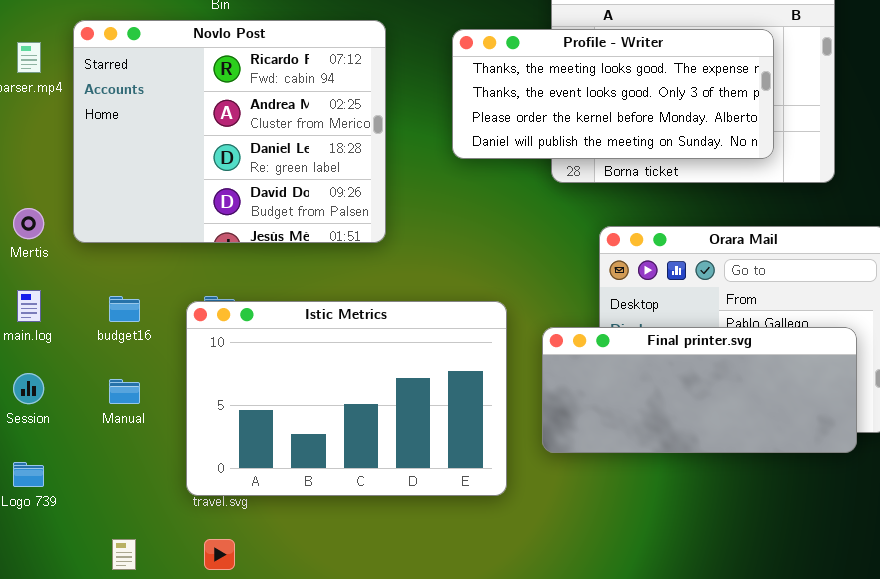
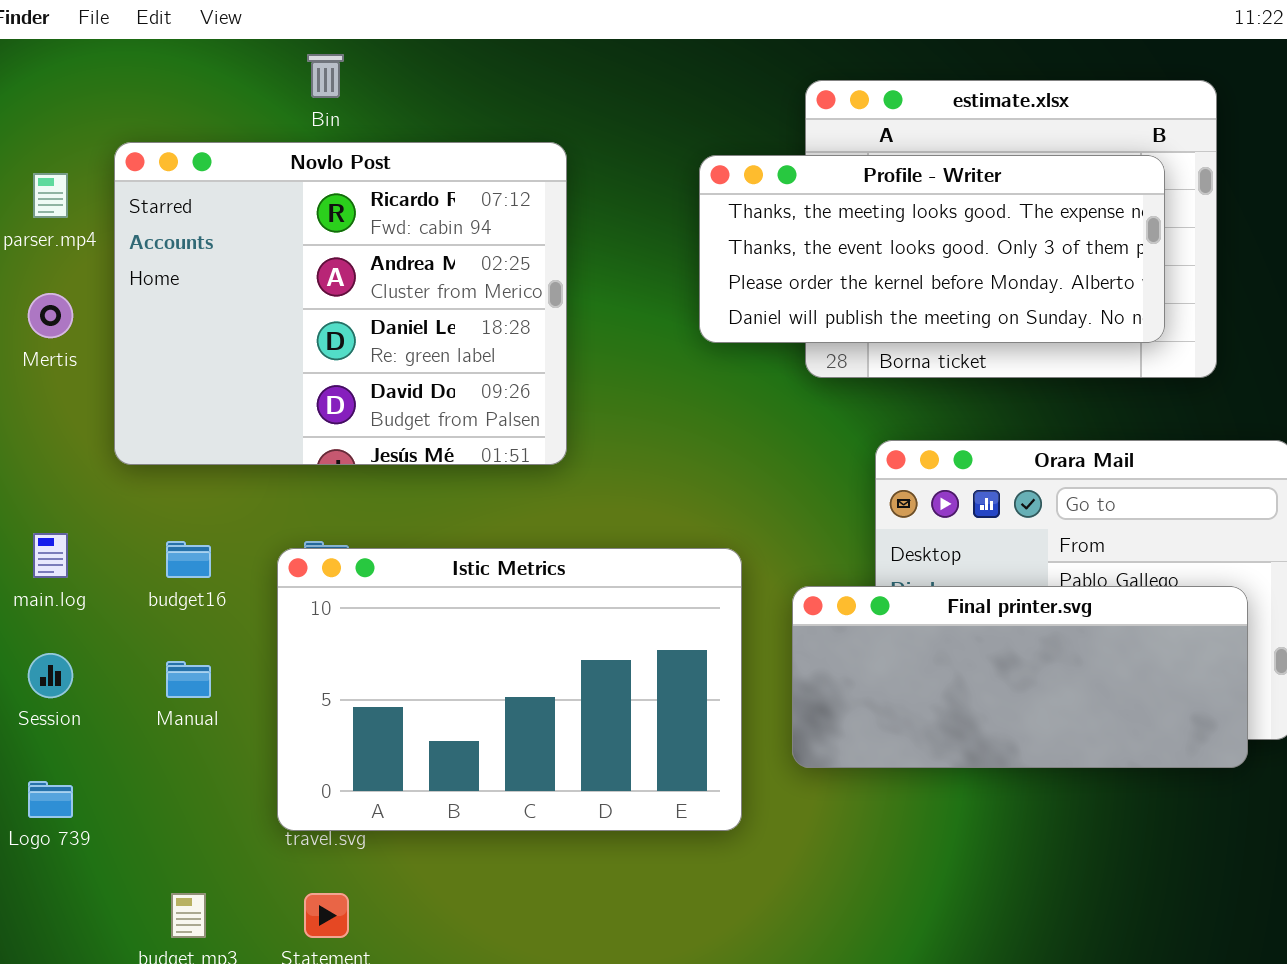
Profile - Writer: [452,29,774,159] -> [699,155,1165,343], moved
Mertis: [13,208,44,239] -> [28,293,73,338], moved

